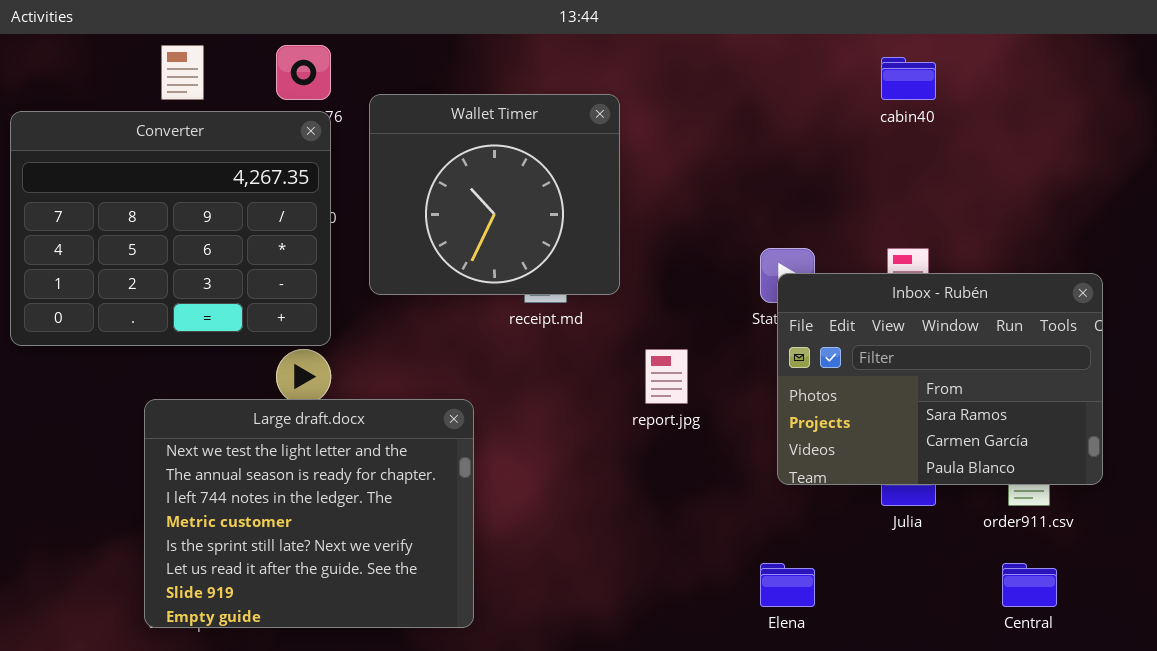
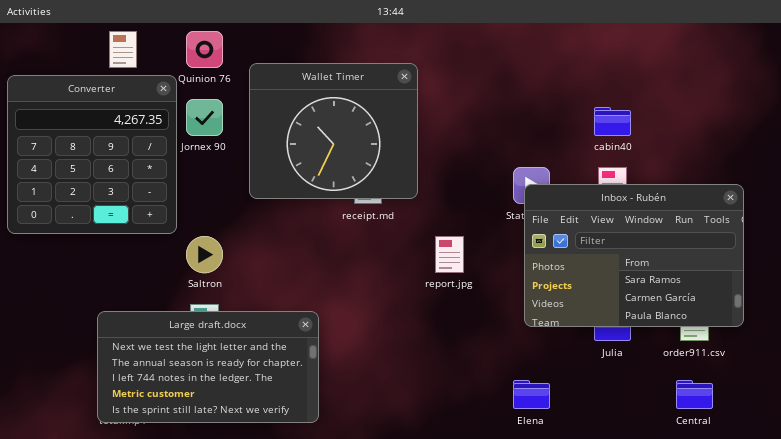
cabin40: [881,57,936,100] -> [594,107,631,136], moved
Converter: [10,111,331,346] -> [7,75,177,234], resized
Large draft.docx: [144,399,474,628] -> [97,311,319,423], resized

